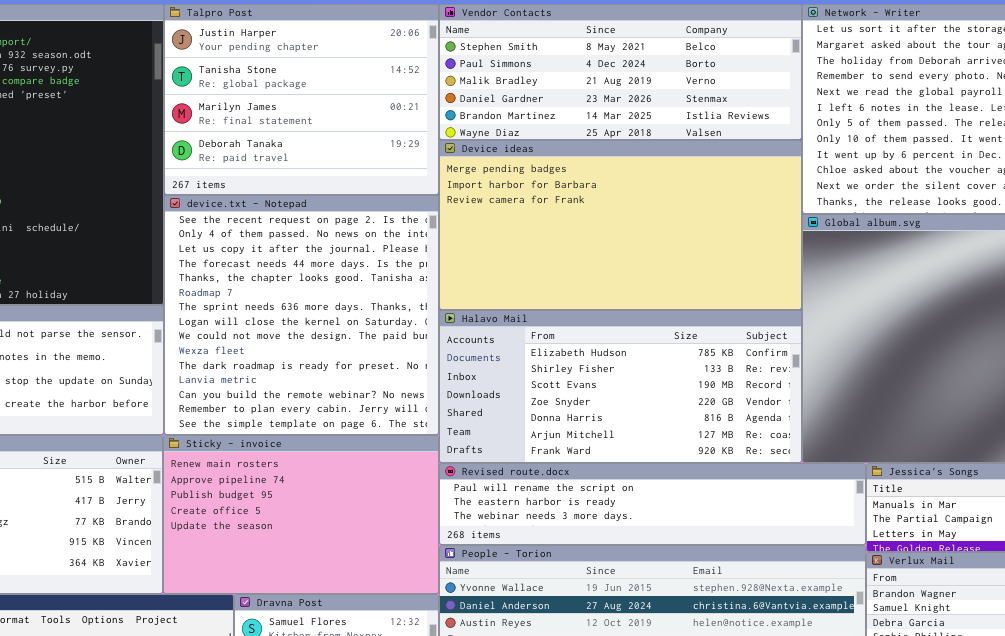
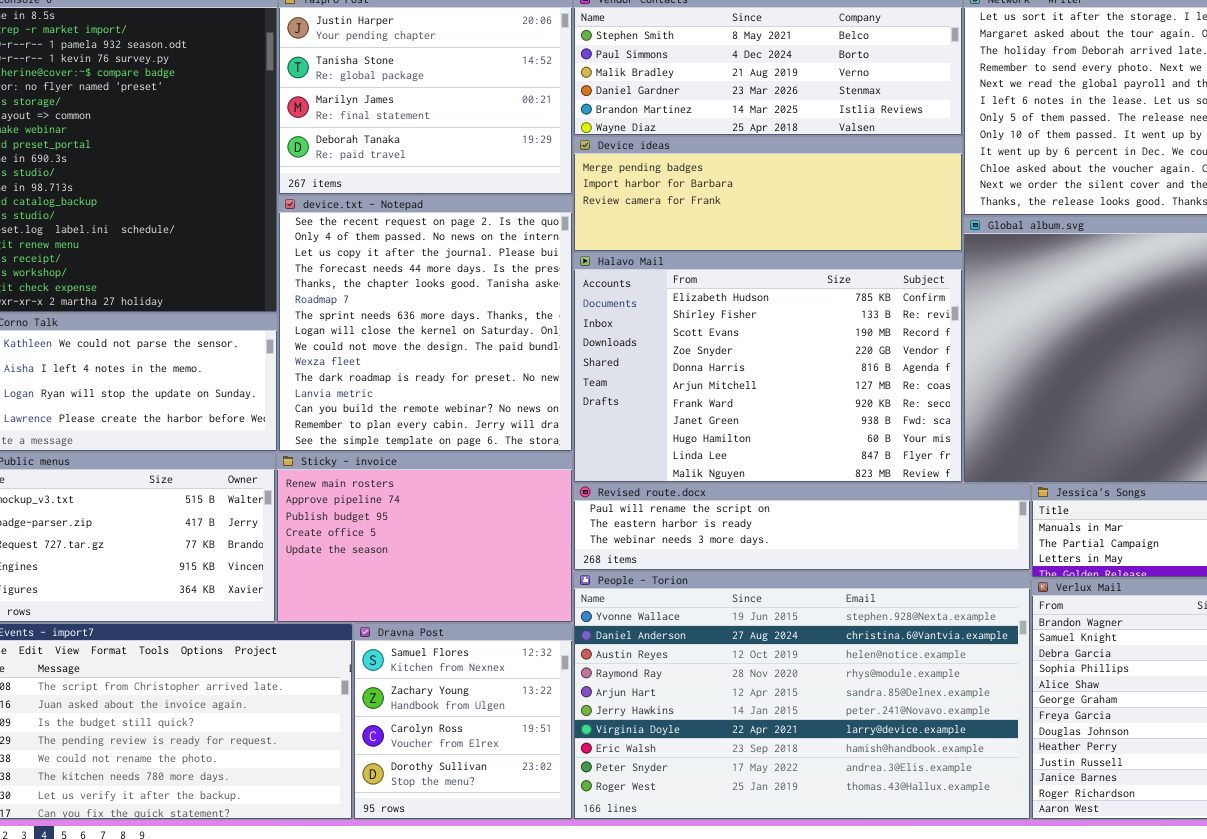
Device ideas: [439,140,802,310] -> [573,136,963,252], resized
Halavo Mail: [439,310,802,463] -> [573,252,963,483], resized

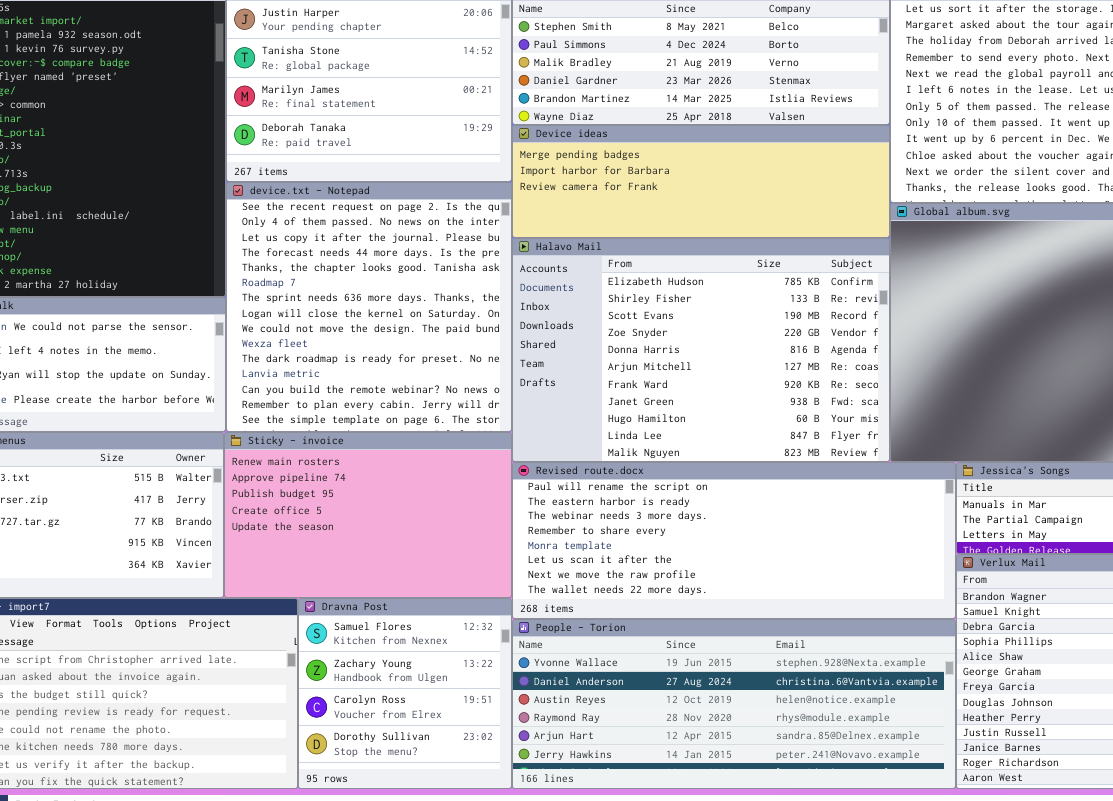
Revised route.docx: [573,483,1031,571] -> [512,462,956,619], resized
People - Torion: [573,571,1031,820] -> [512,619,956,789], resized

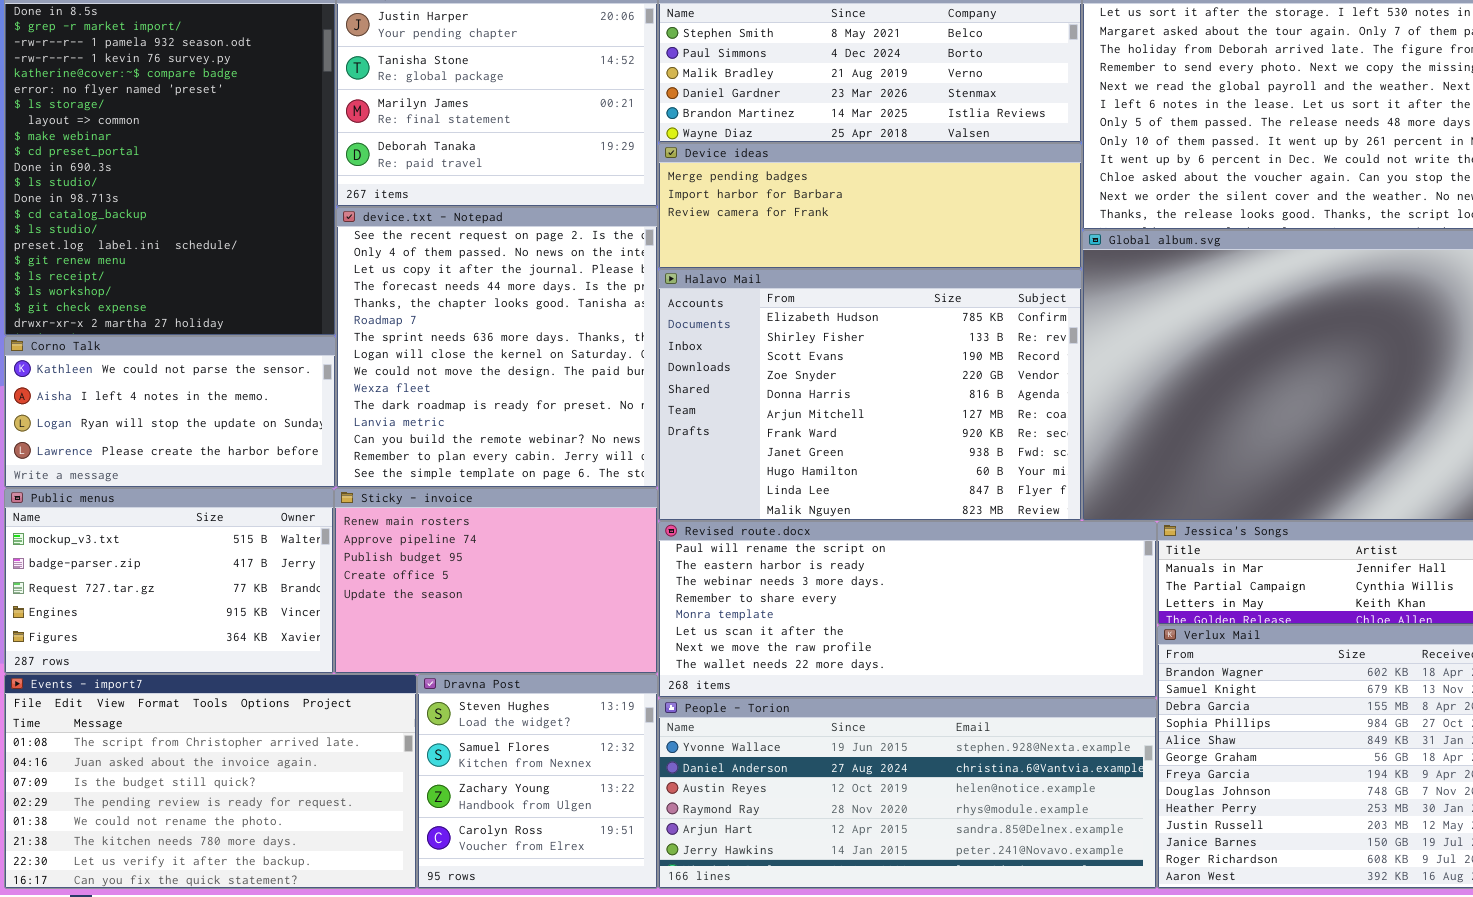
Dravna Post: [298,598,512,789] -> [417,674,658,889], scrolled up 1 row

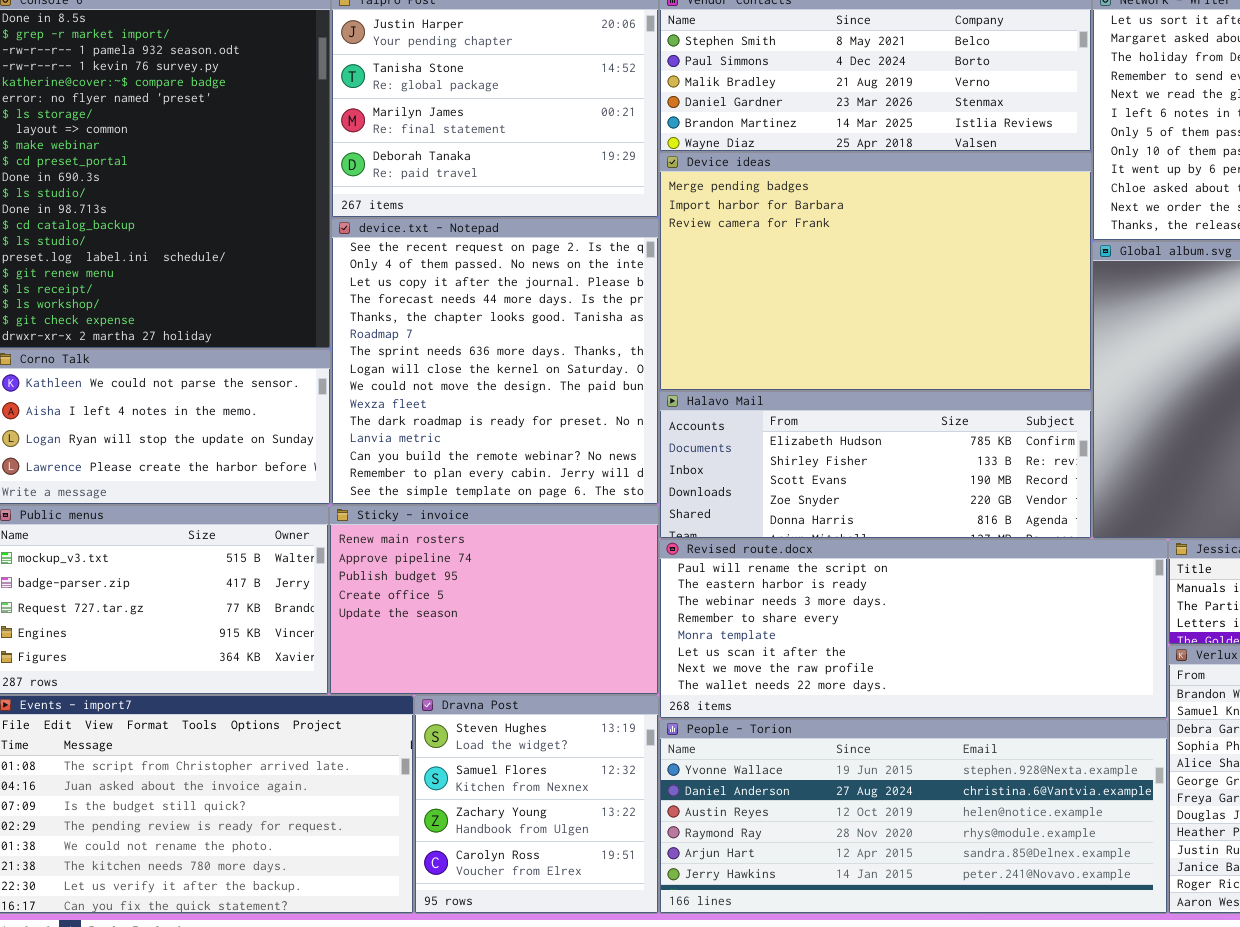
Device ideas: [658,143,1082,269] -> [659,152,1092,391], resized
Halavo Mail: [658,269,1082,521] -> [659,391,1092,539], resized

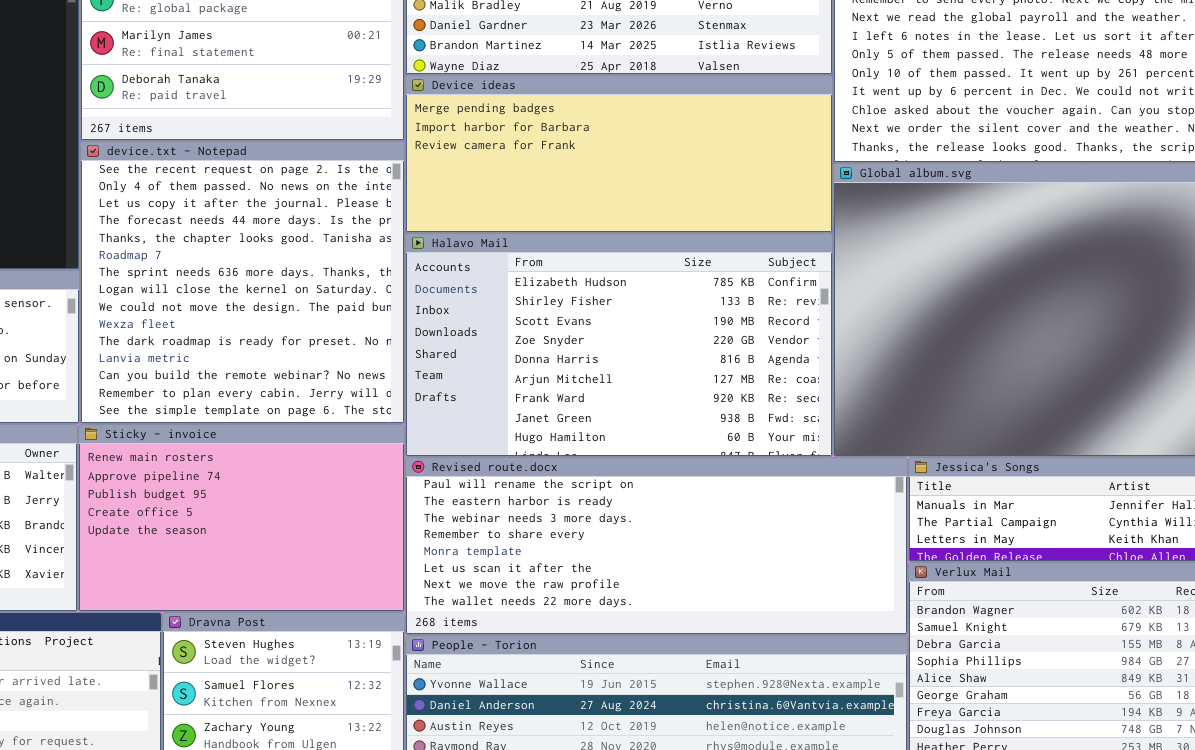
Device ideas: [659,152,1092,391] -> [405,75,833,233], resized
Halavo Mail: [659,391,1092,539] -> [405,233,833,457], resized

